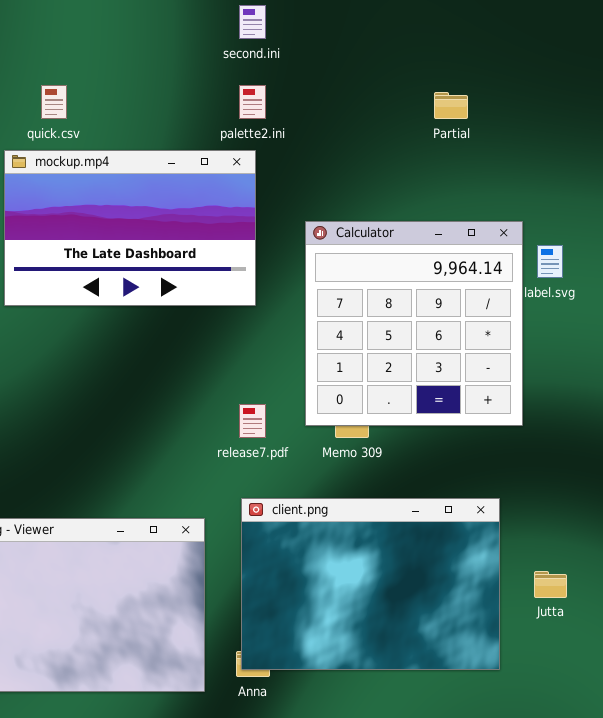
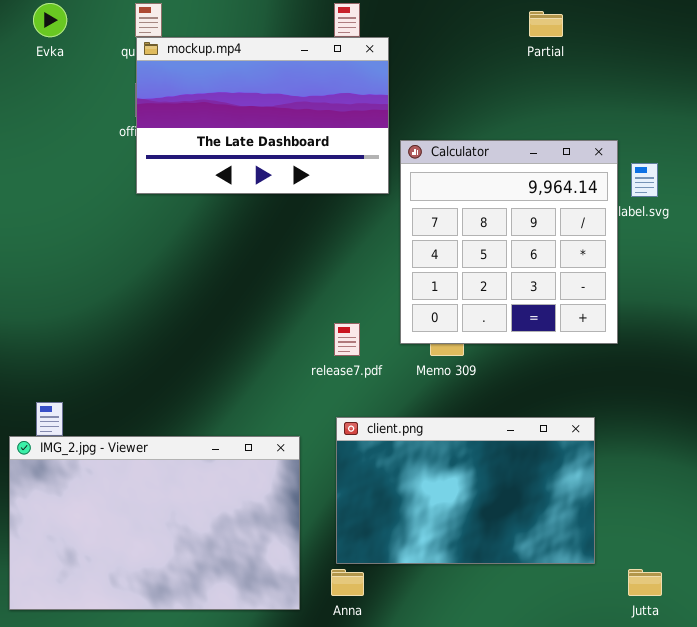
mockup.mp4: [4,150,256,306] -> [136,37,389,194], moved
client.png: [241,498,500,670] -> [336,417,595,564], resized
Jutta: [534,571,567,598] -> [628,569,662,596], moved

